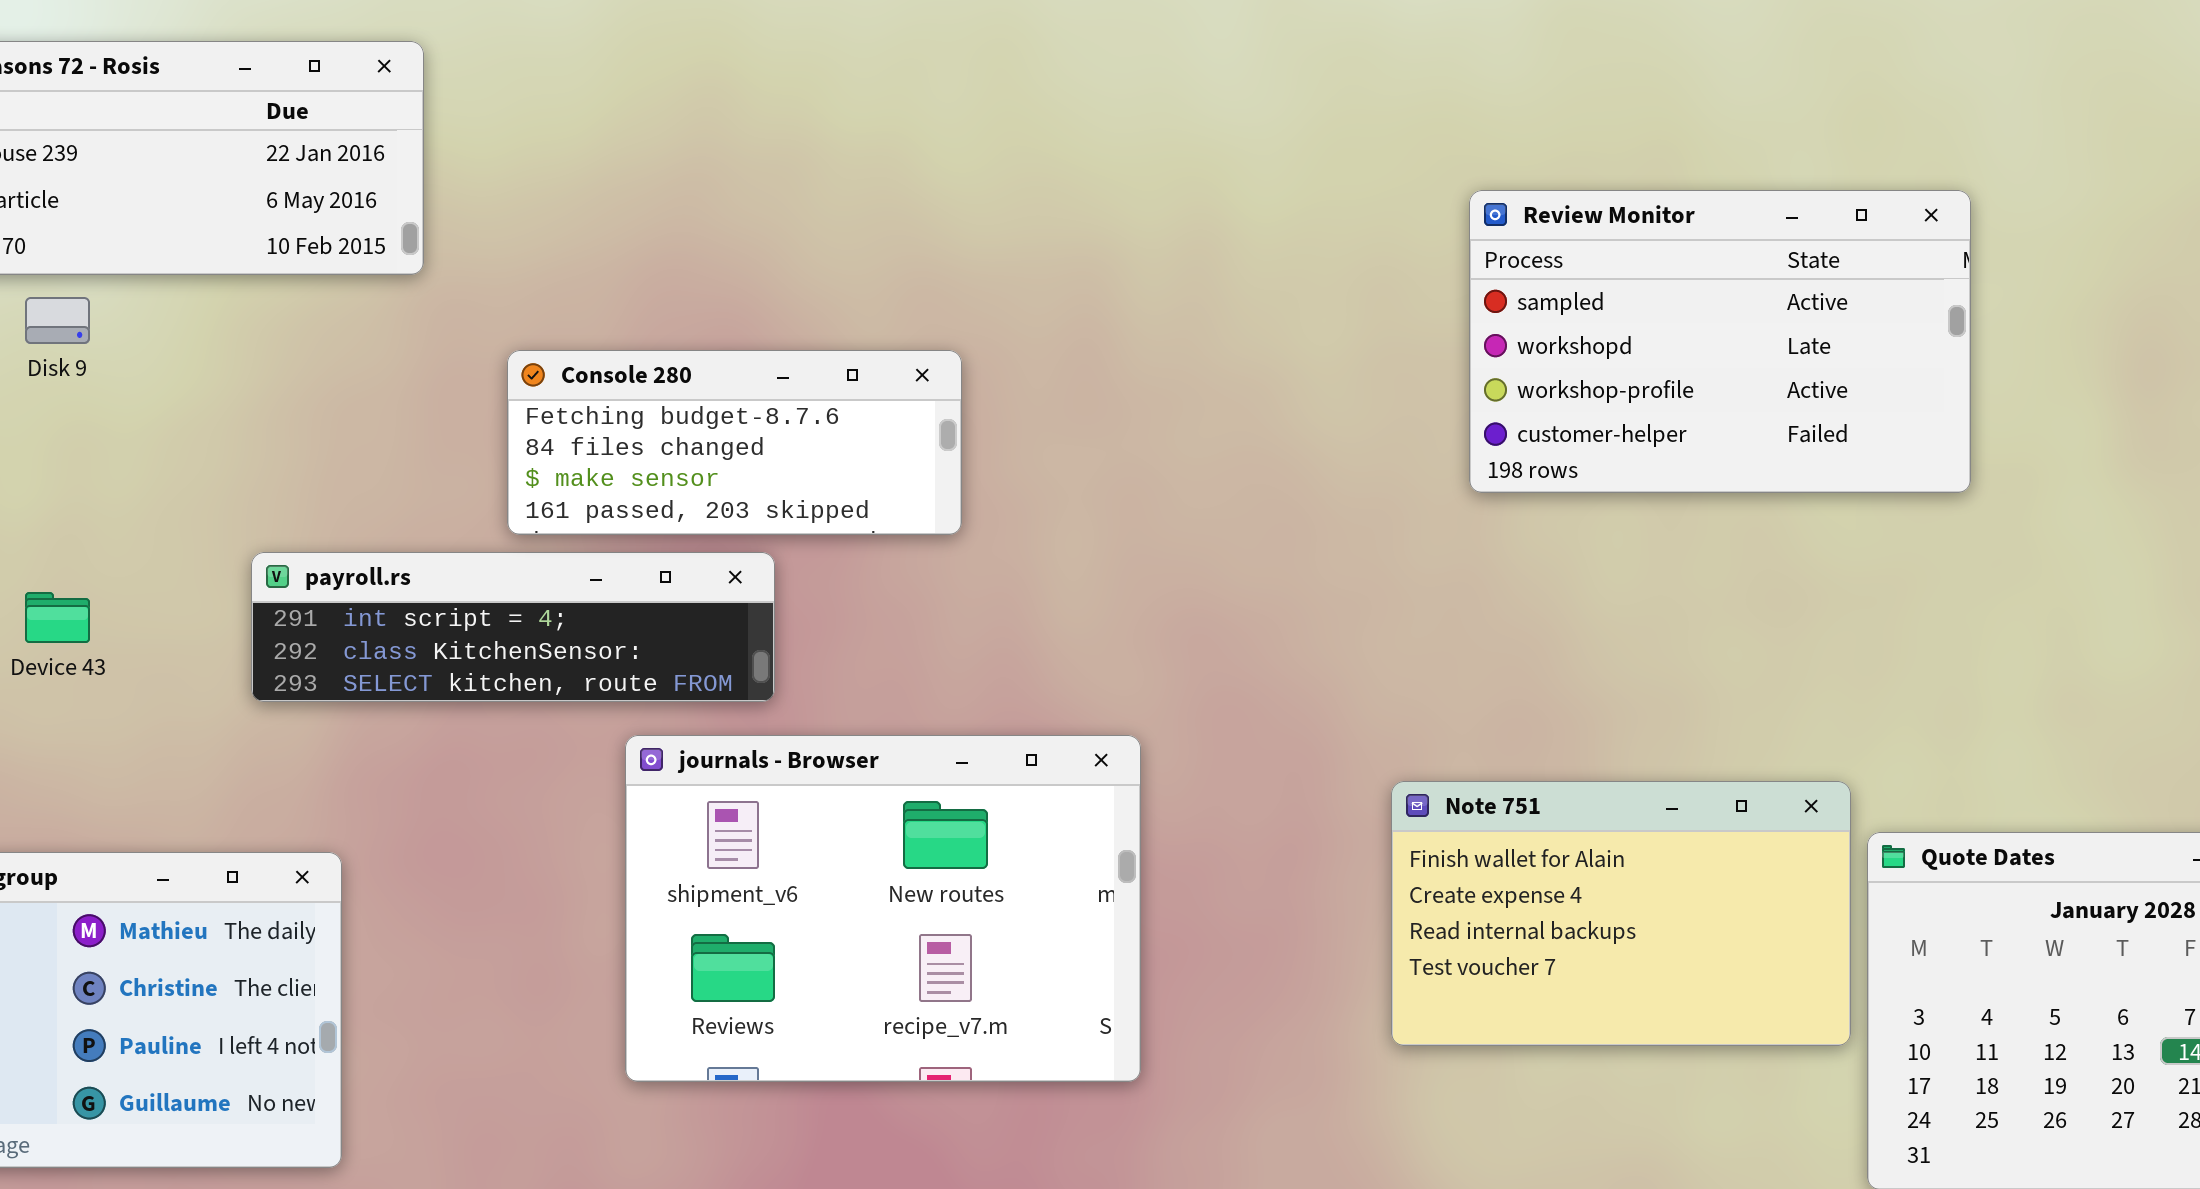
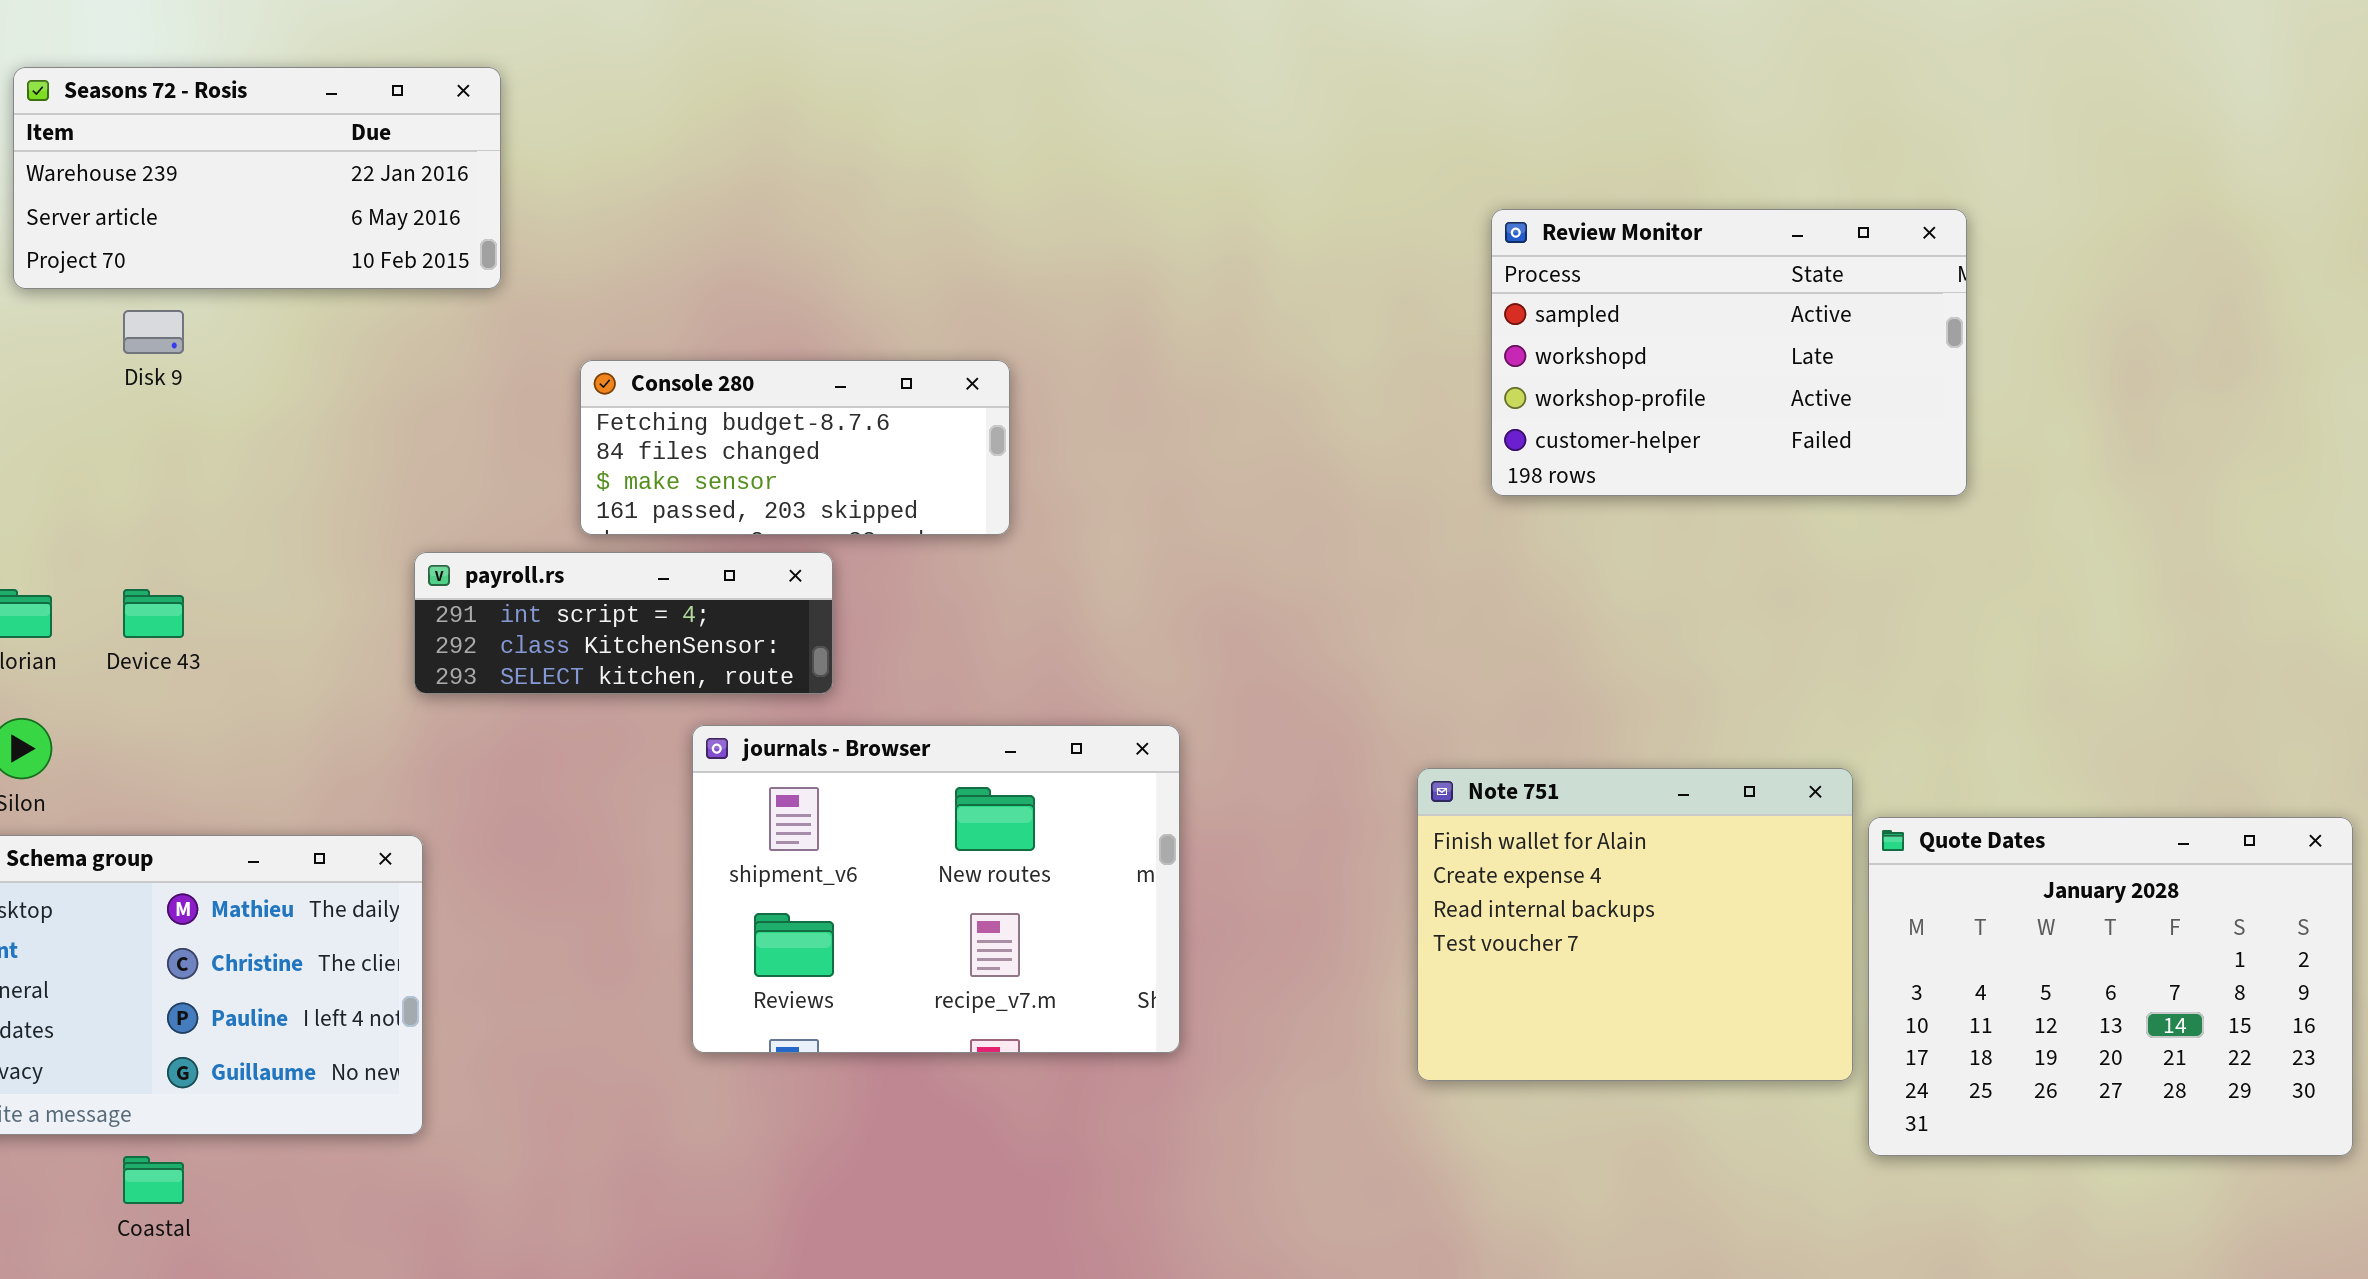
payroll.rs: [251,552,775,702] -> [414,552,833,694], resized
Note 751: [1391,781,1851,1046] -> [1417,768,1853,1081], resized

